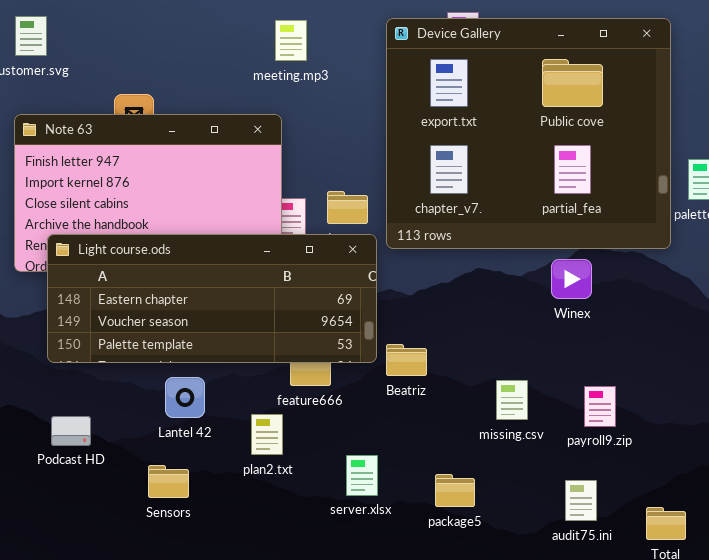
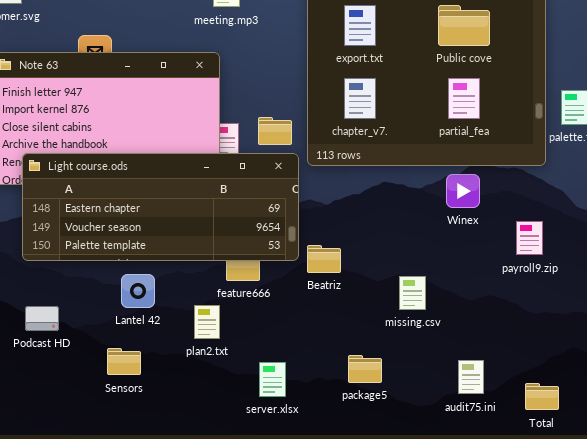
payroll9.zip: [584,386,616,427] -> [516,221,543,255], moved
server.xlsx: [346,455,378,496] -> [259,362,286,397], moved

